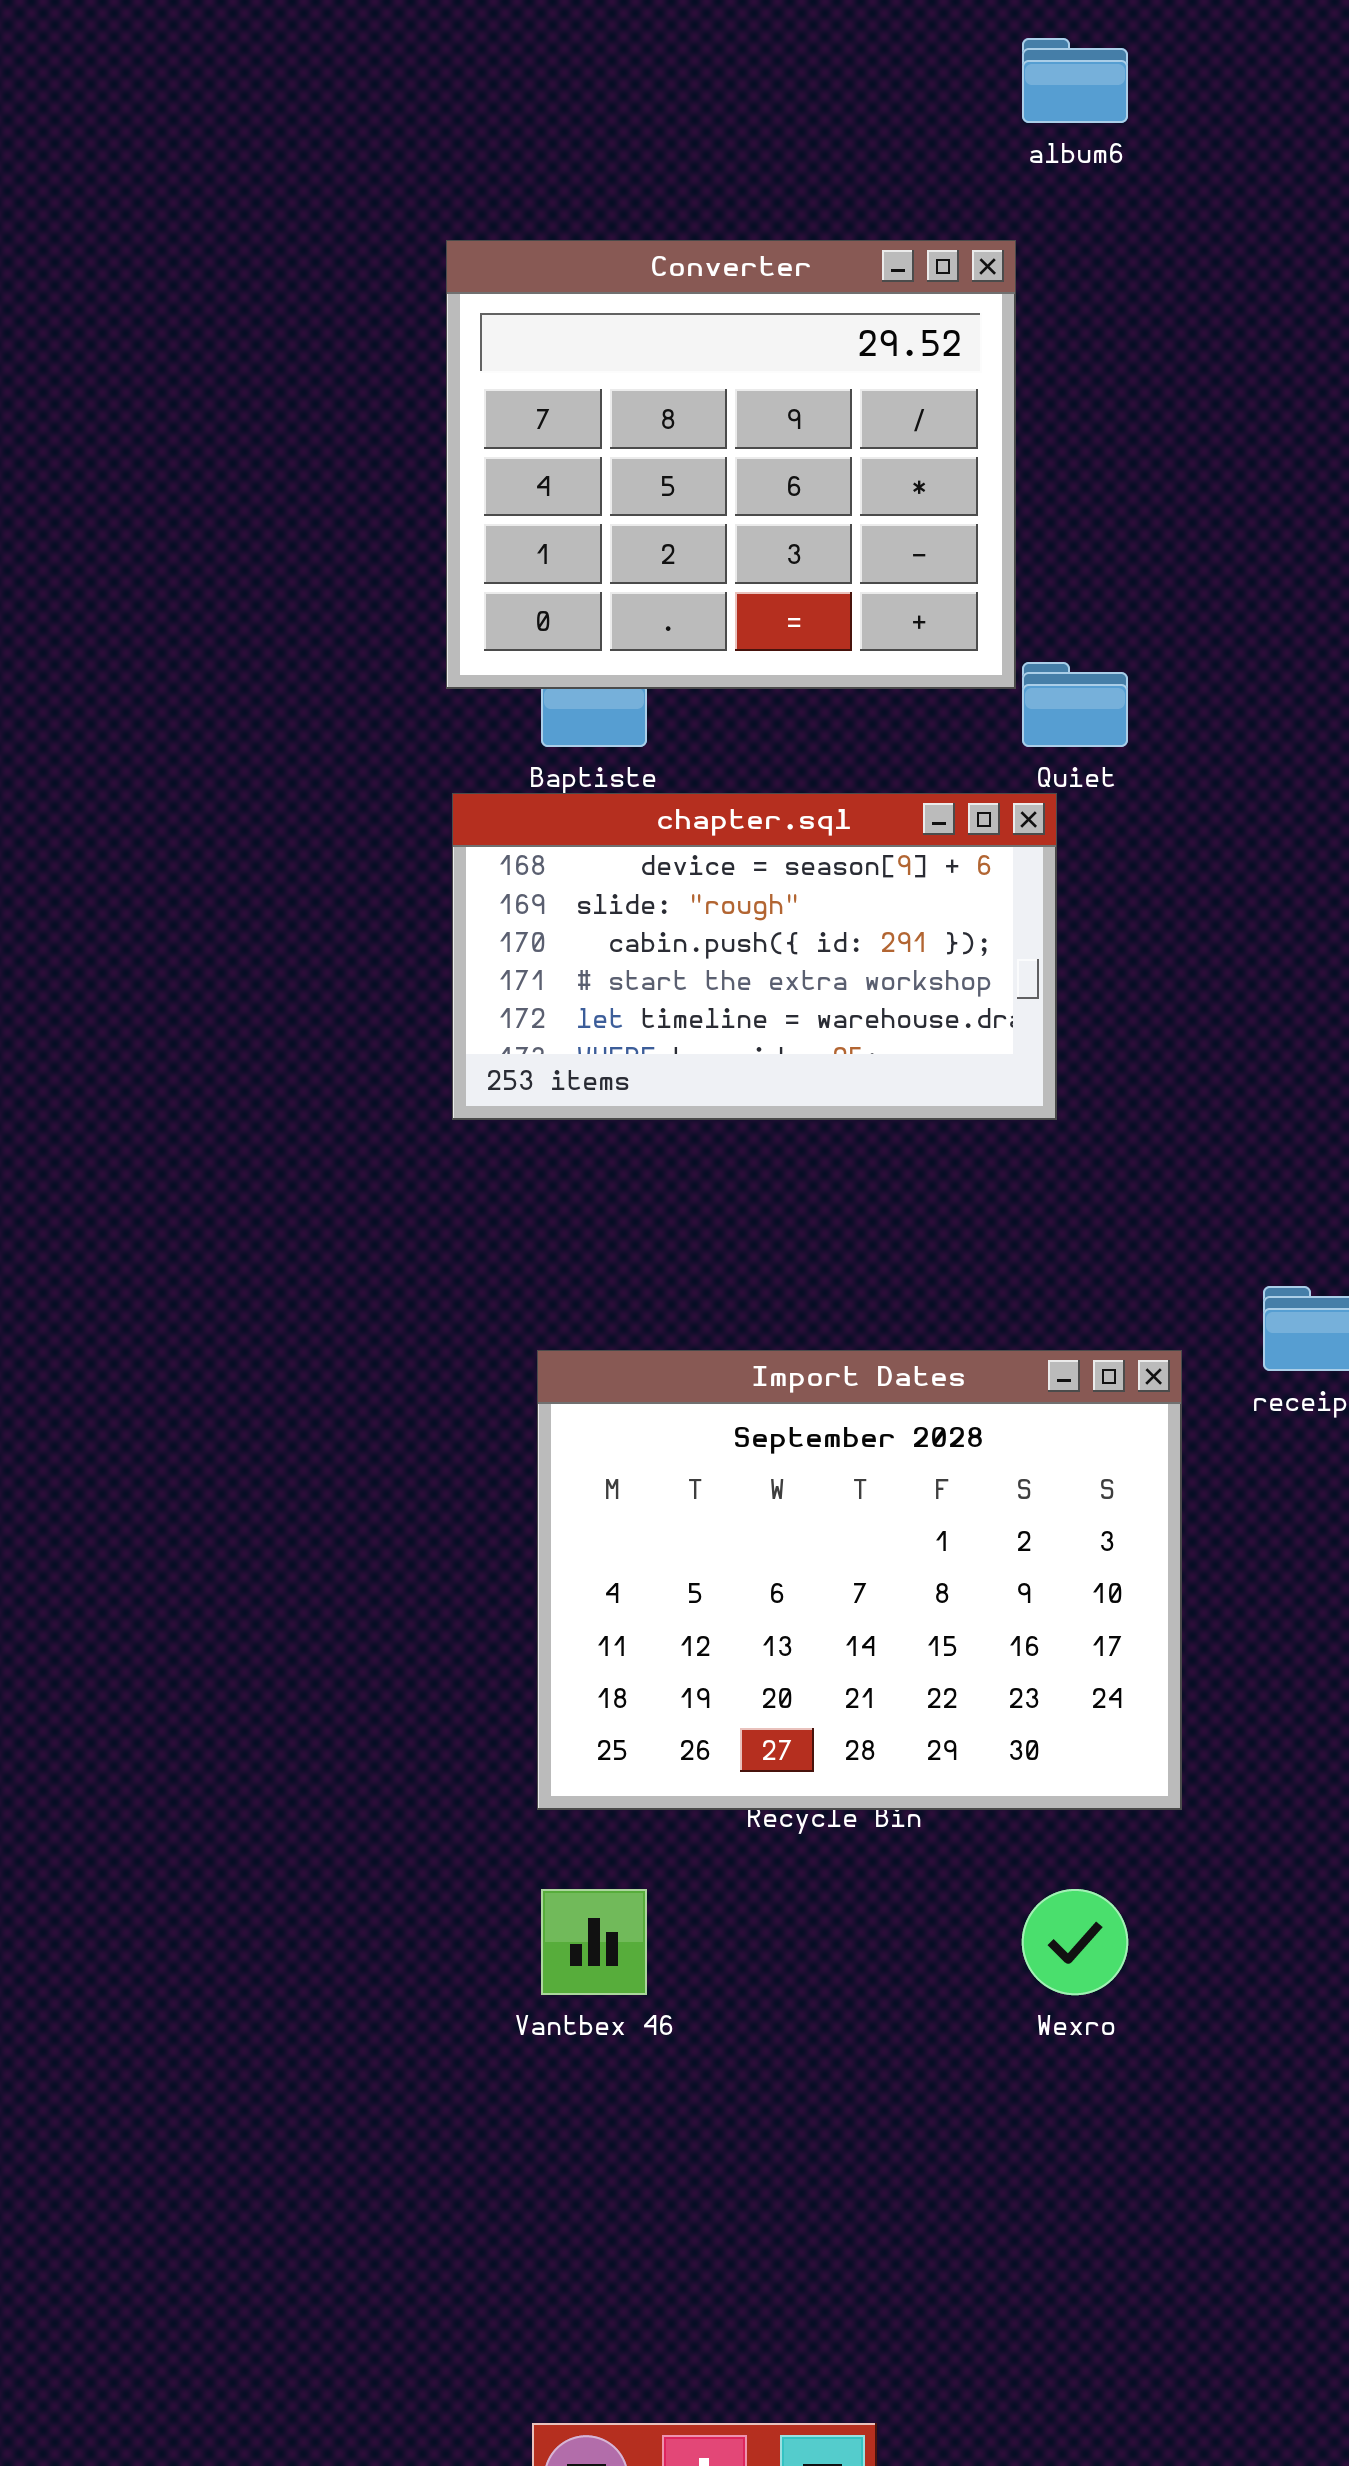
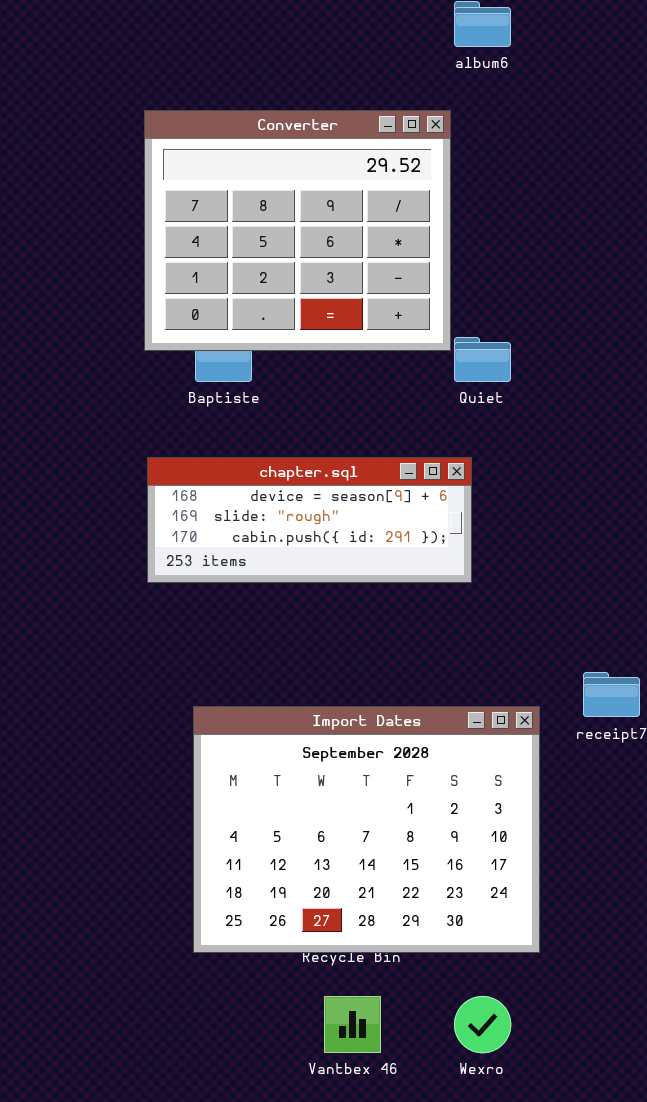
chapter.sql: [452,793,1057,1120] -> [147,457,472,583], resized
Vantbex 46: [541,1889,647,1995] -> [324,996,381,1053], moved

